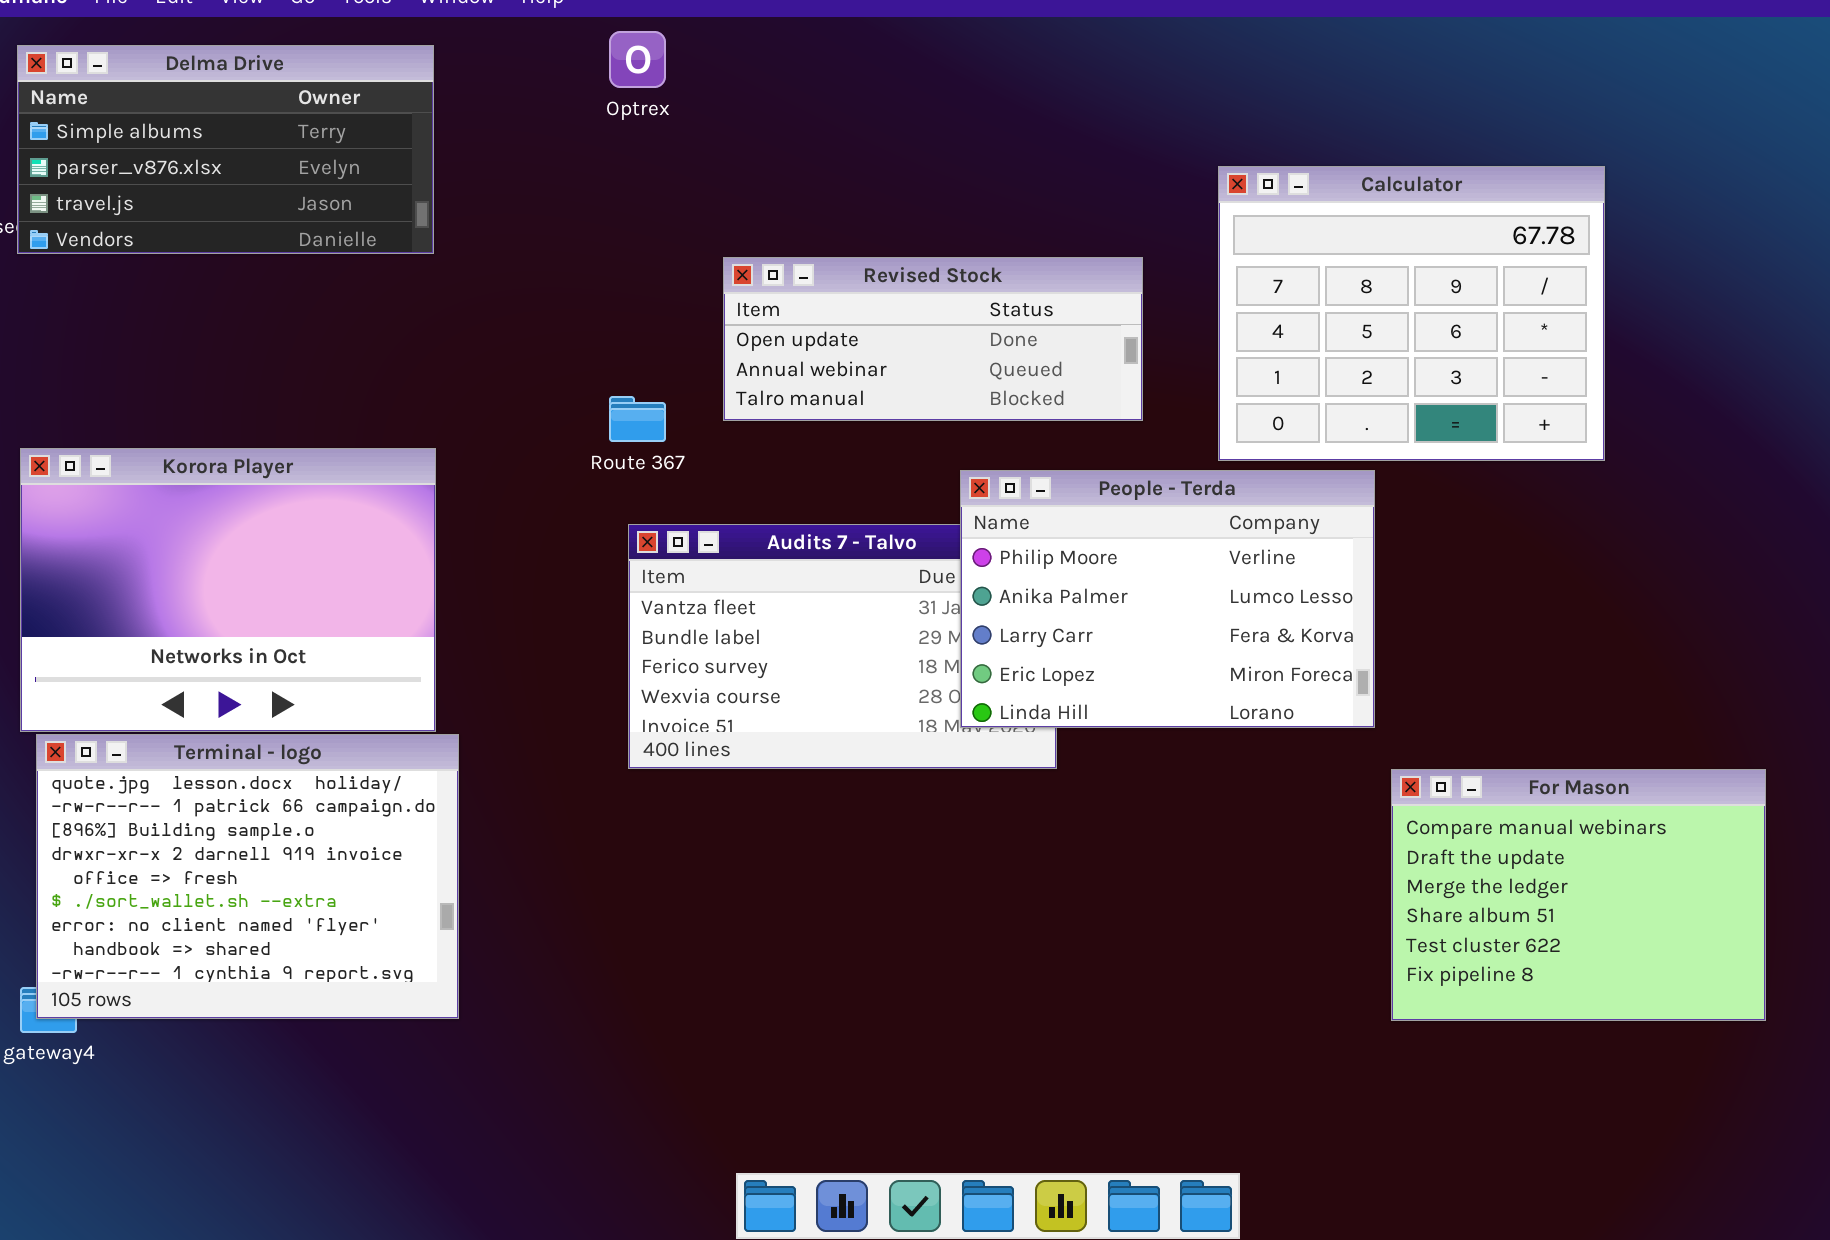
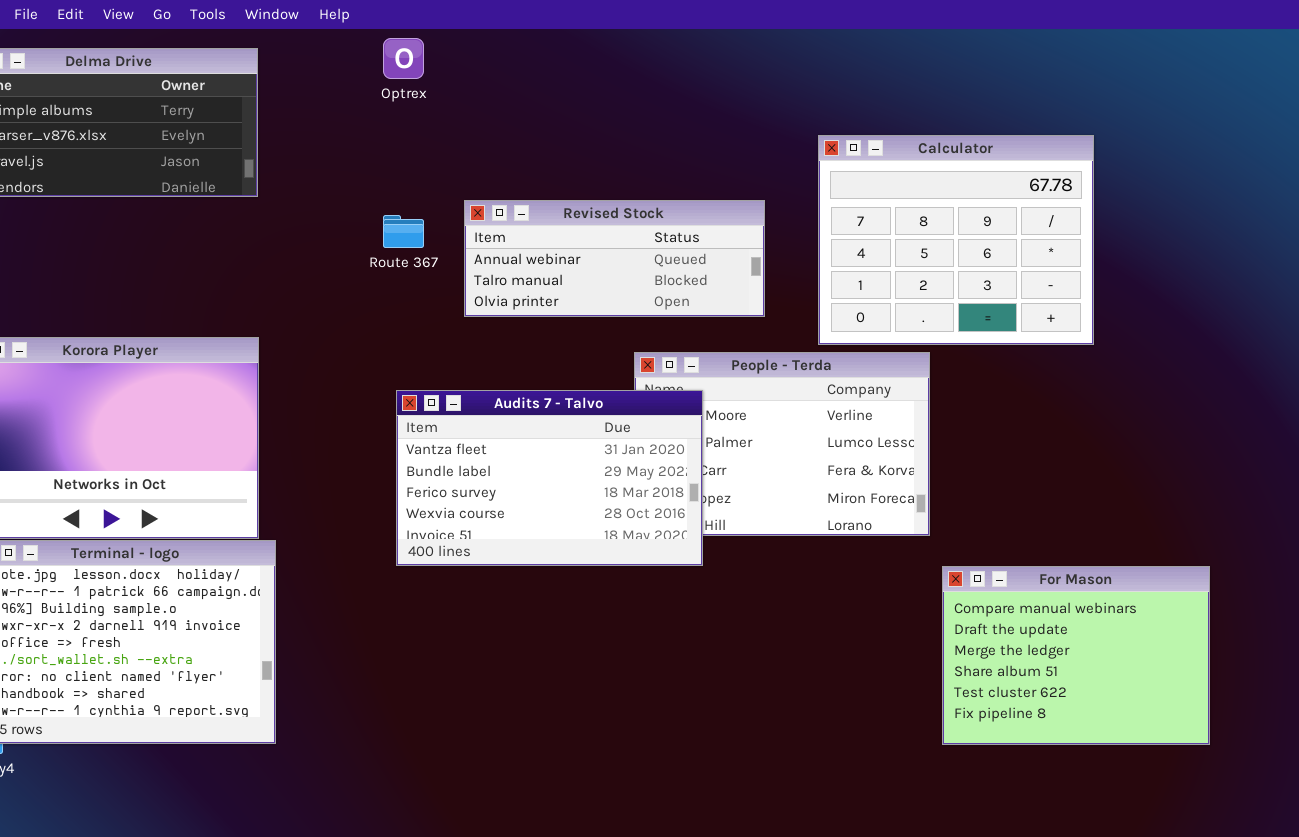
Revised Stock: [723,257,1143,421] -> [464,200,765,317], scrolled down 1 row
Route 367: [609,396,666,442] -> [383,215,424,248], moved
Audits 7 - Talvo: [628,524,1057,769] -> [396,390,703,566], raised

